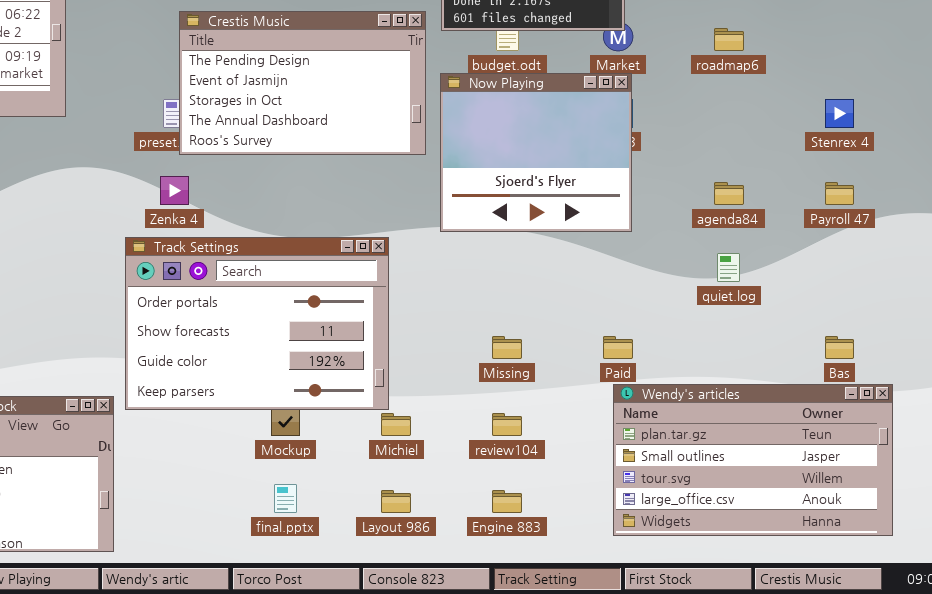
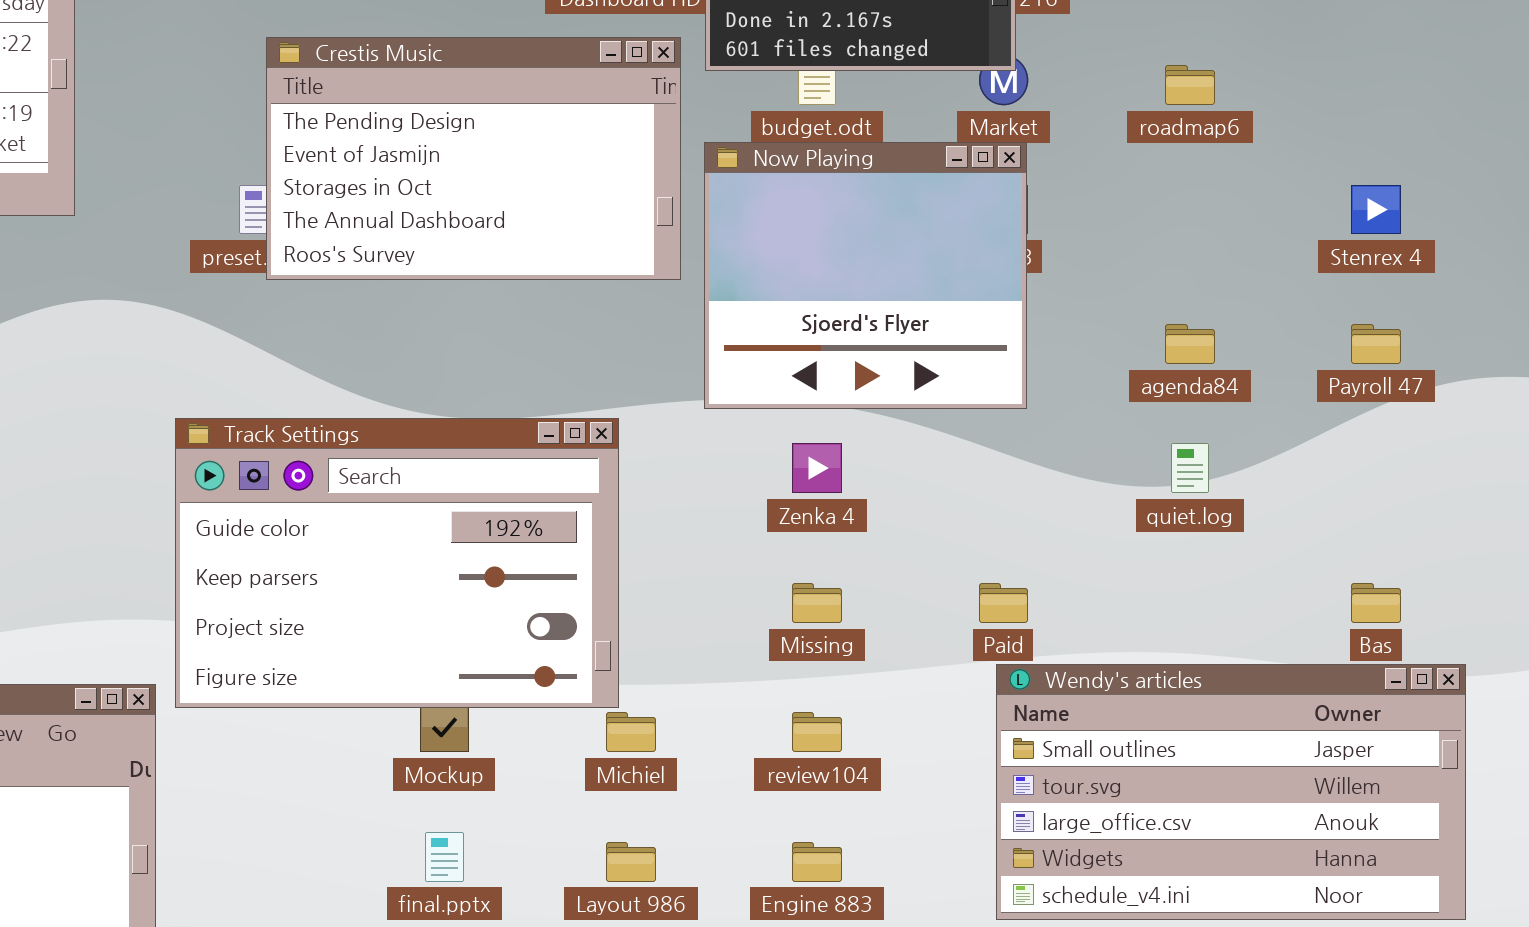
Zenka 4: [160,176,189,205] -> [792,443,842,493], moved
Track Settings: [125,237,389,410] -> [175,418,619,708], scrolled down 2 rows
Wendy's articles: [613,384,893,536] -> [996,664,1466,920], scrolled down 1 row

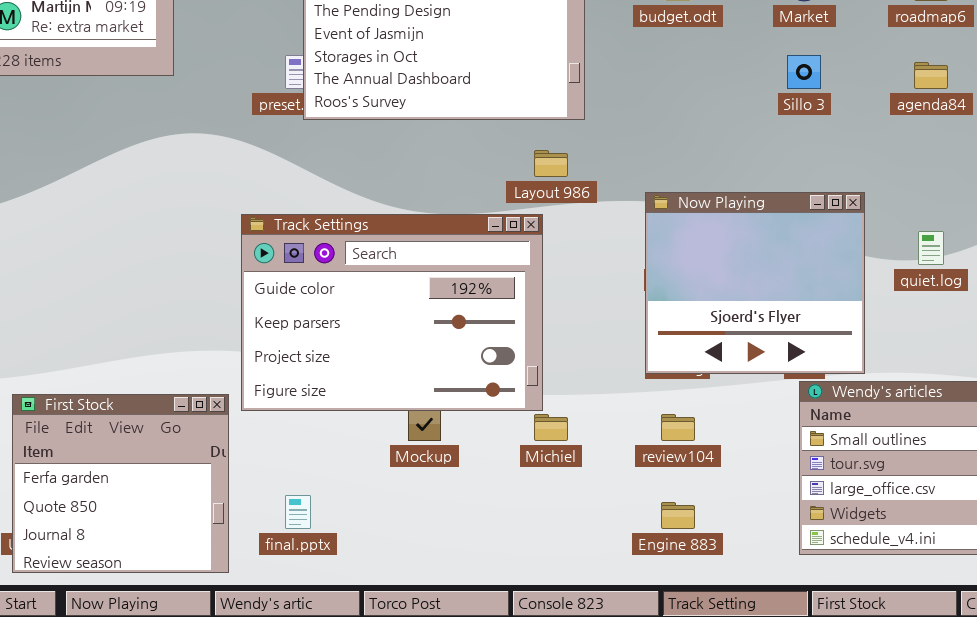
Now Playing: [704,142,1027,409] -> [645,192,865,374], moved
agenda84: [1165,324,1215,364] -> [914,62,948,89], moved
final.pptx: [425,832,464,882] -> [285,495,311,529], moved
Layout 986: [606,842,656,882] -> [534,150,568,177], moved

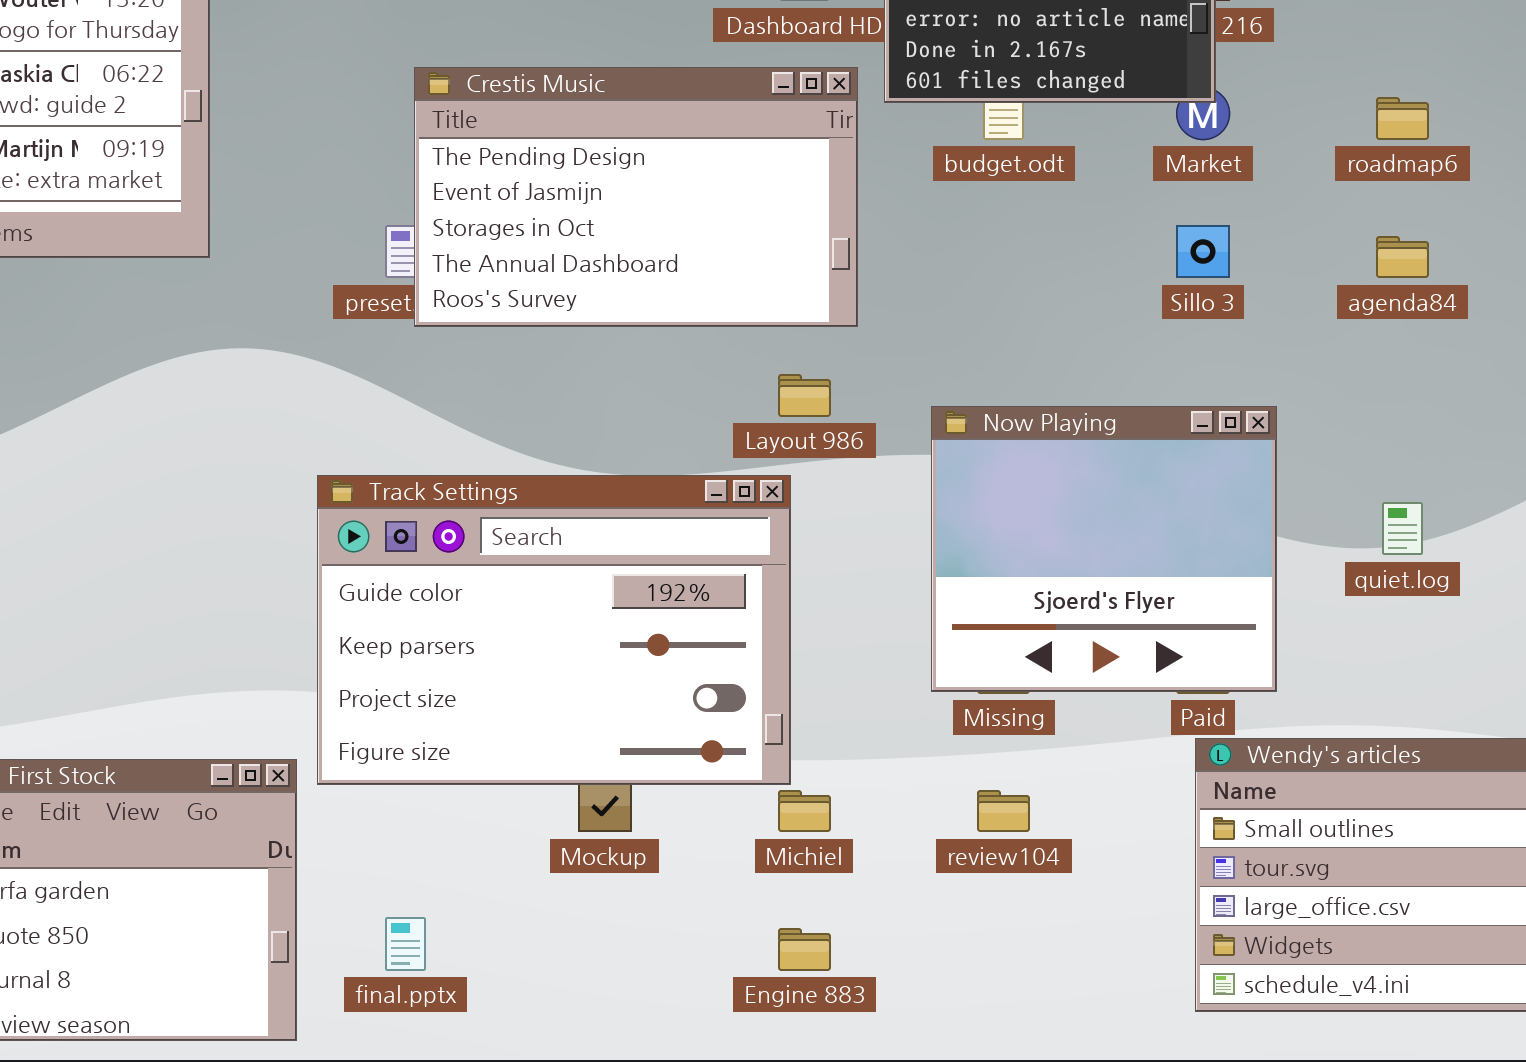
Now Playing: [645,192,865,374] -> [931,406,1277,692], moved
Engine 883: [661,502,695,529] -> [778,928,831,971], moved

